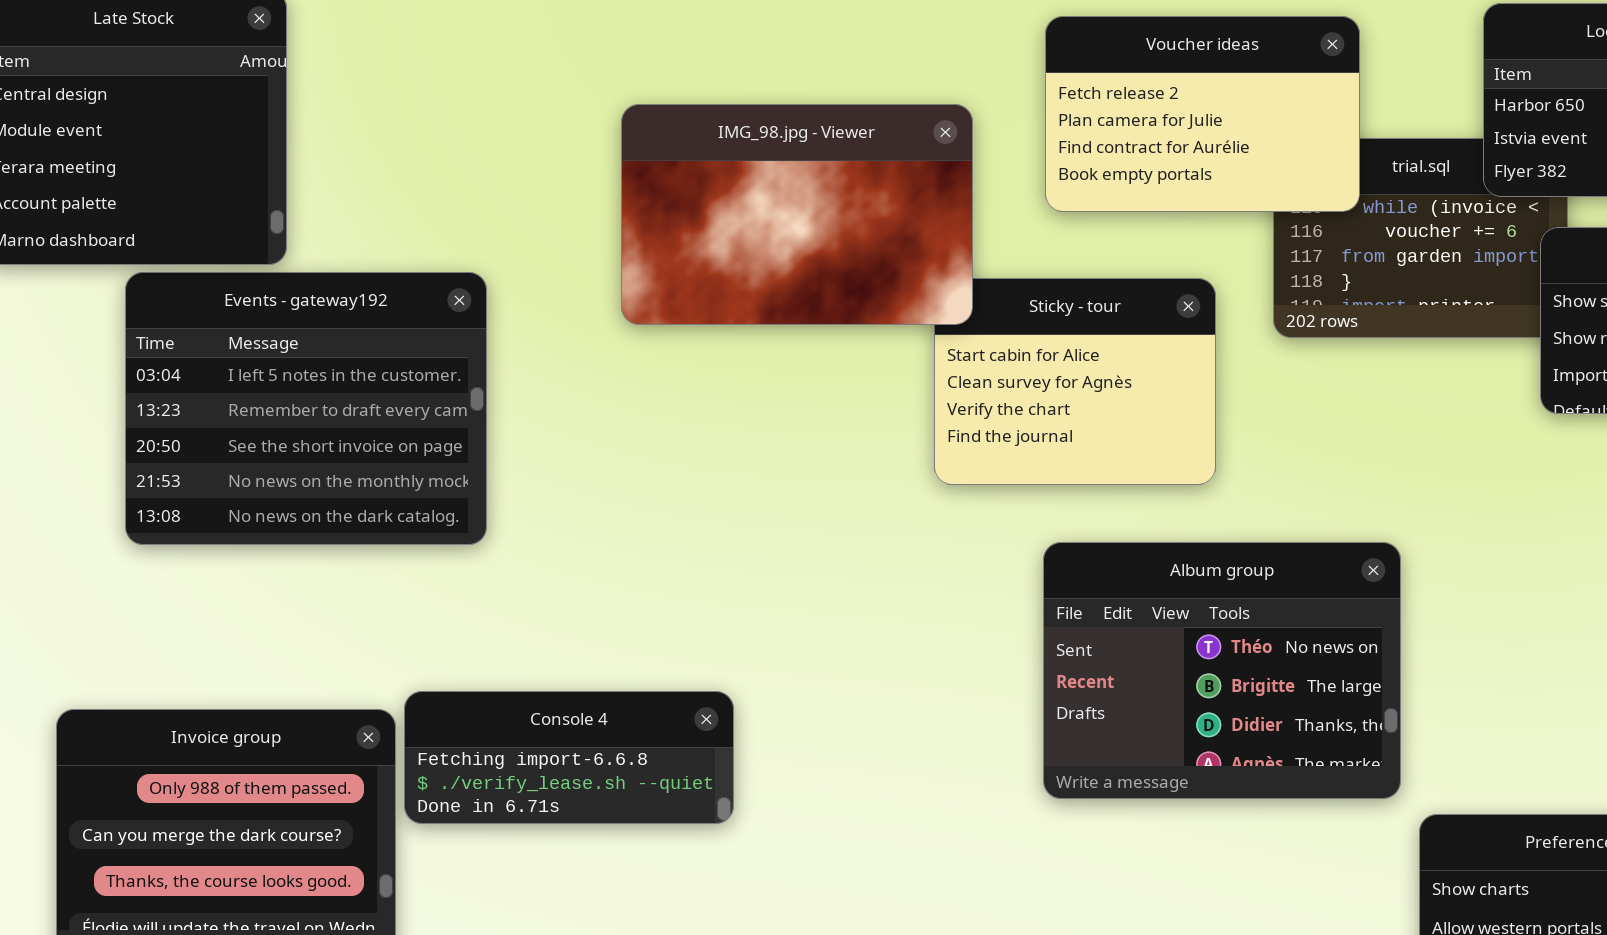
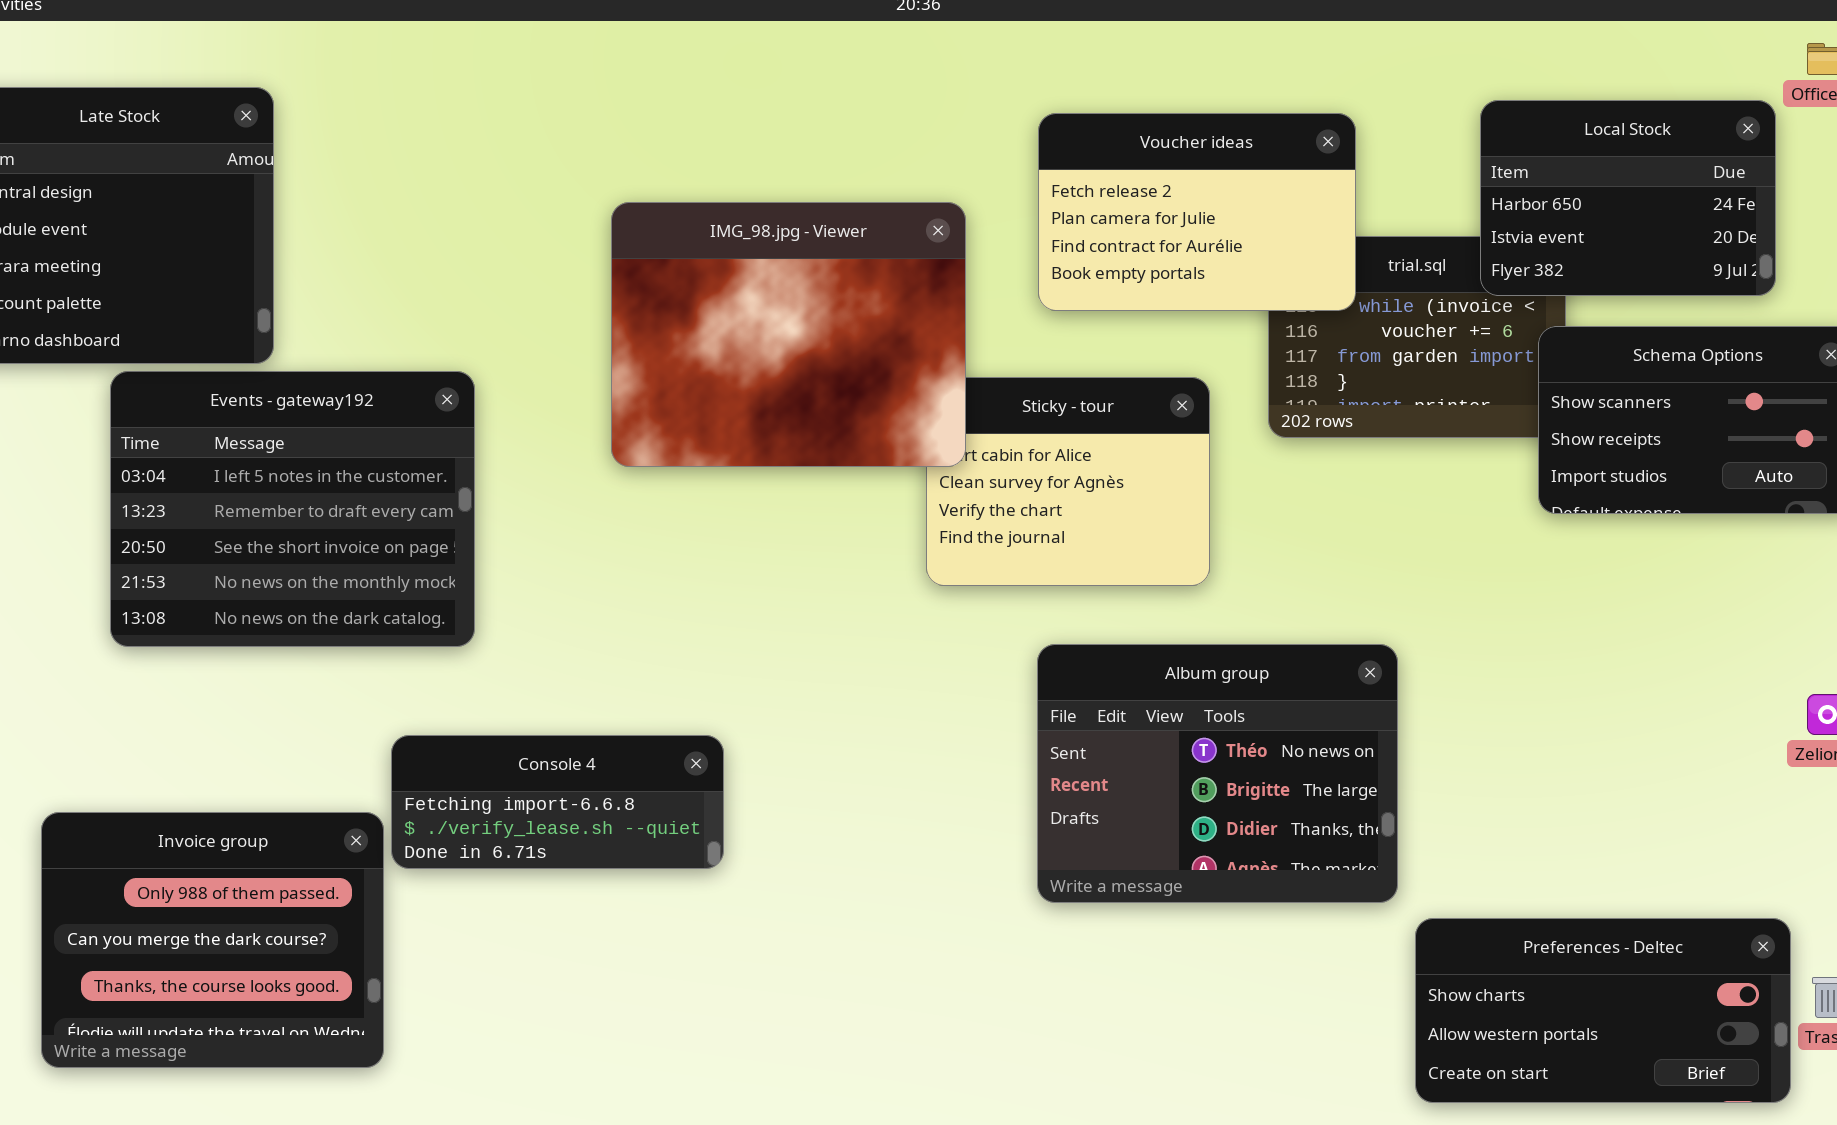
IMG_98.jpg - Viewer: [621,104,973,325] -> [611,202,966,467], resized
Console 4: [404,691,734,824] -> [391,735,724,869], moved

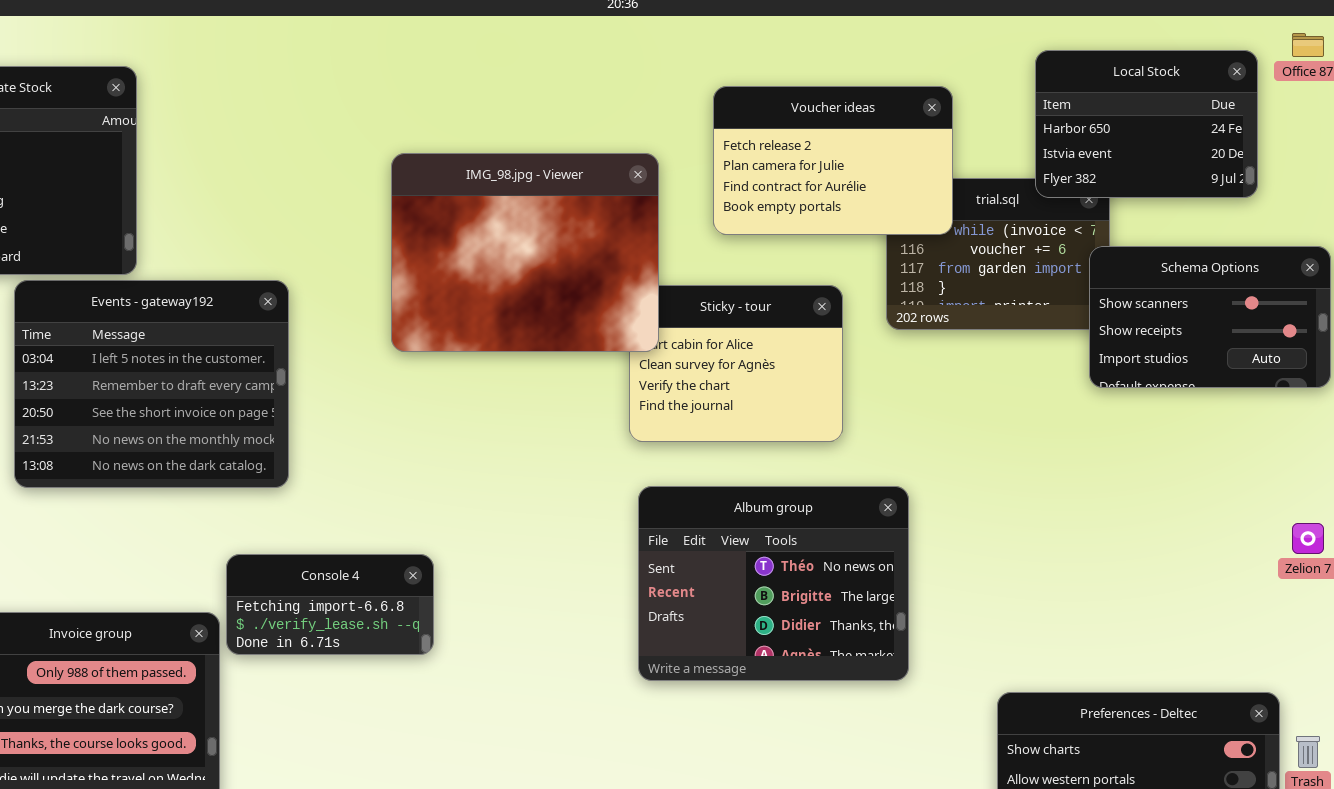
Local Stock: [1480,100,1776,296] -> [1035,50,1258,198], moved
Album group: [1037,644,1398,903] -> [638,486,909,681], moved
Console 4: [391,735,724,869] -> [226,554,434,655], resized

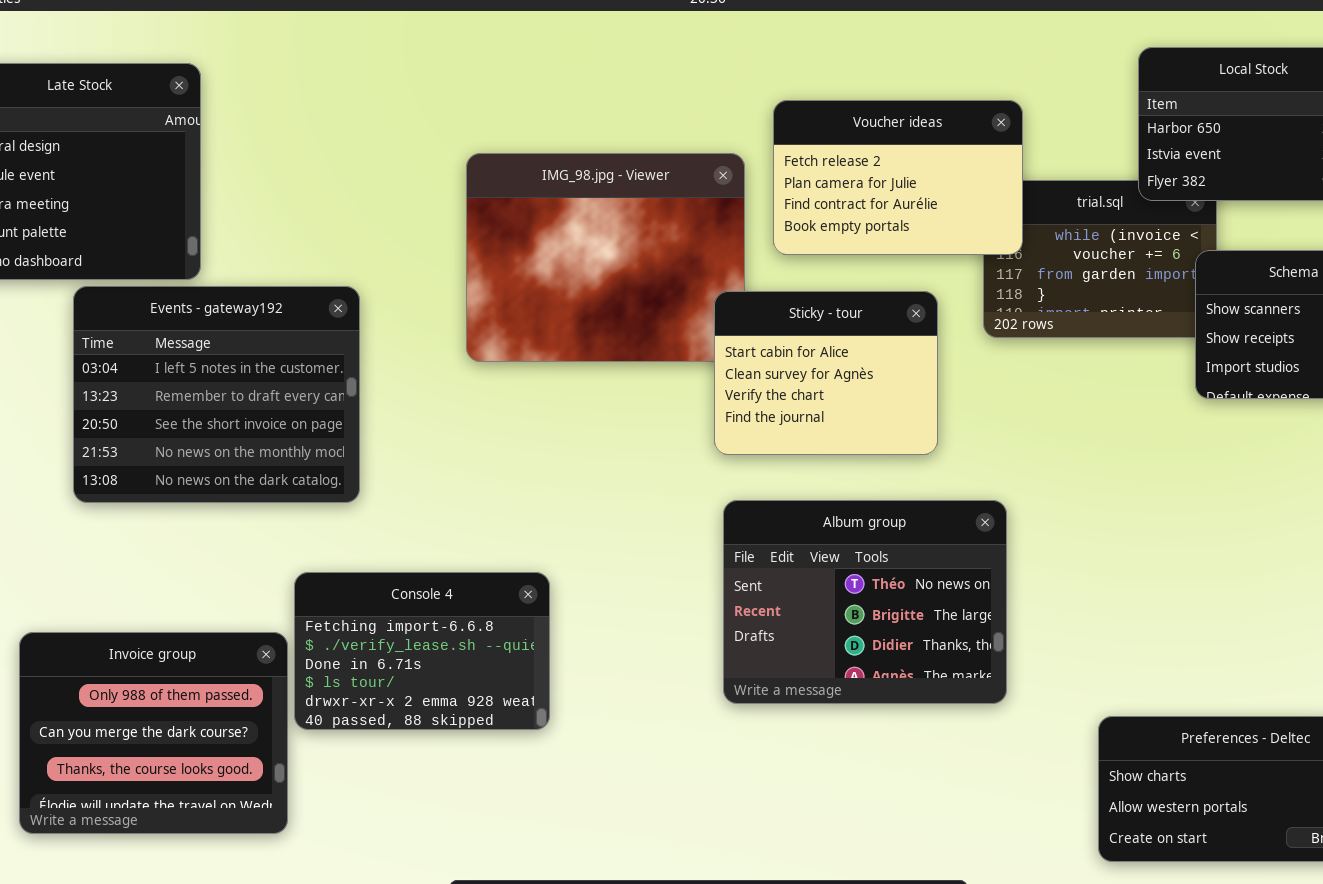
Voucher ideas: [713,86,953,235] -> [773,100,1023,255], moved
Sticky - tour: [629,285,843,442] -> [714,291,938,455], raised
Console 4: [226,554,434,655] -> [294,572,550,730], resized

